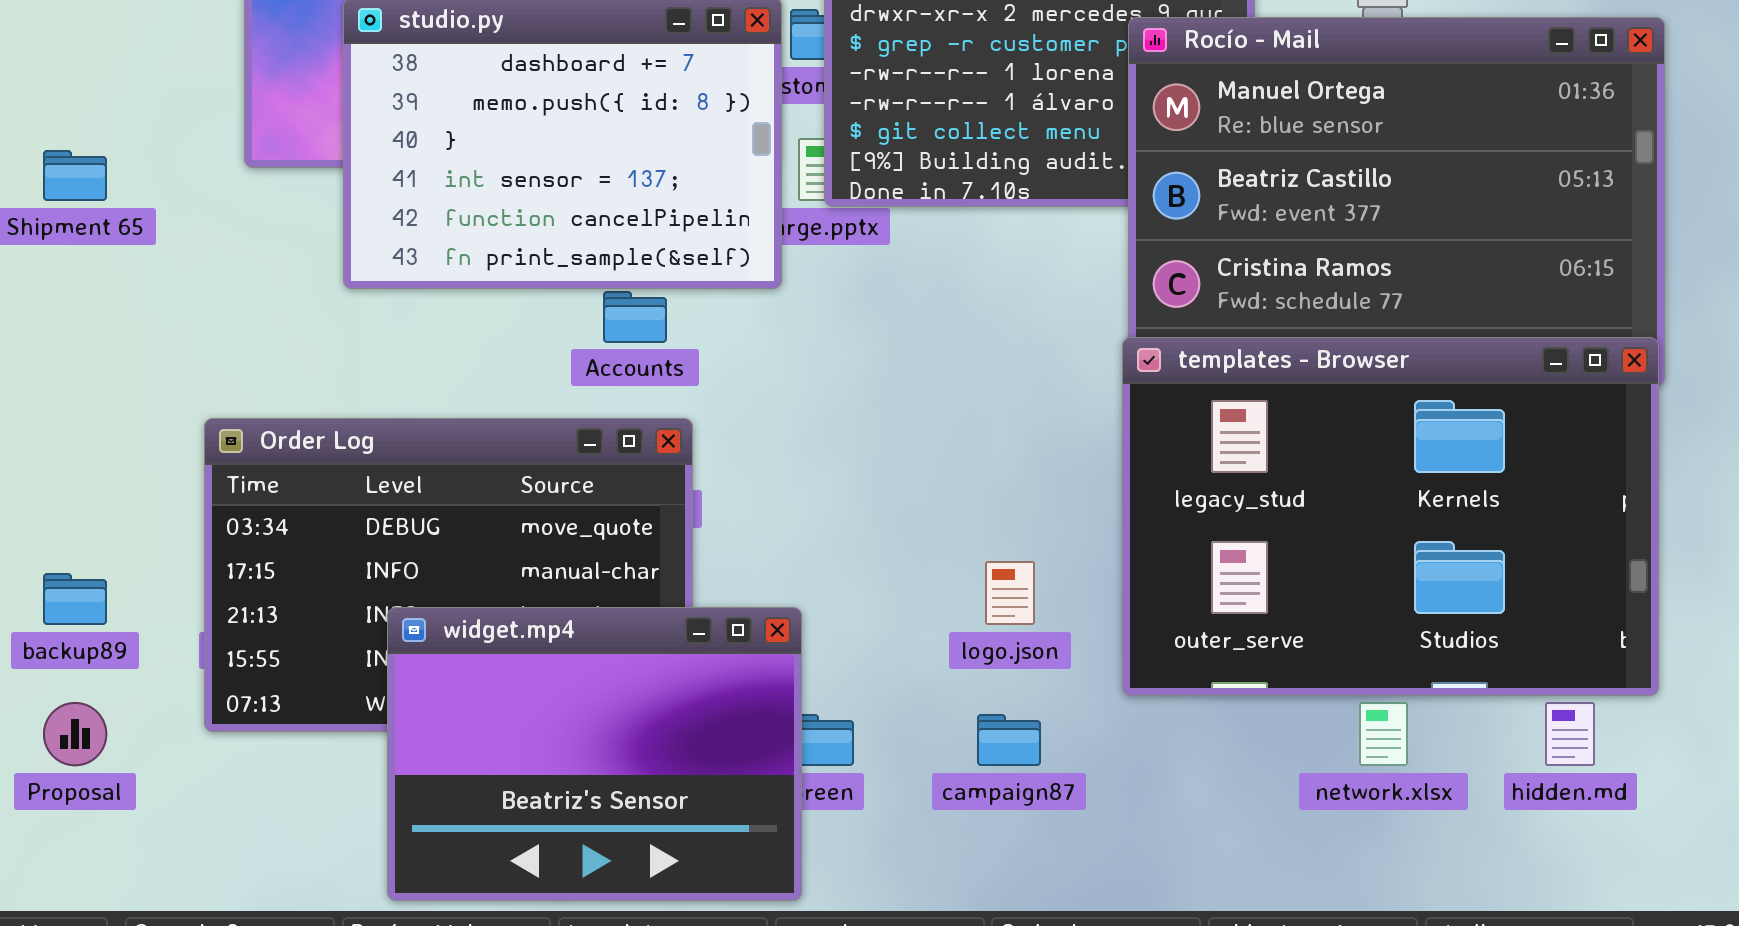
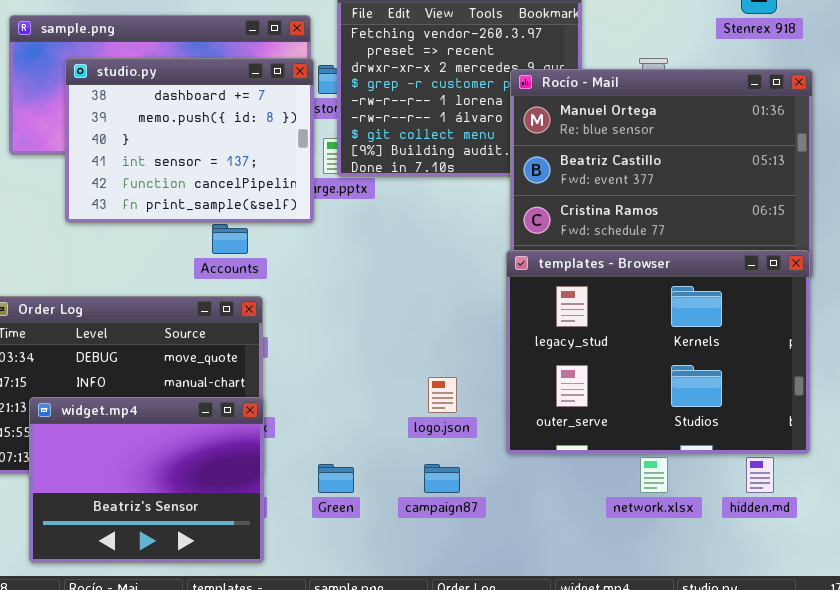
widget.mp4: [387,607,802,901] -> [29,397,264,563], moved

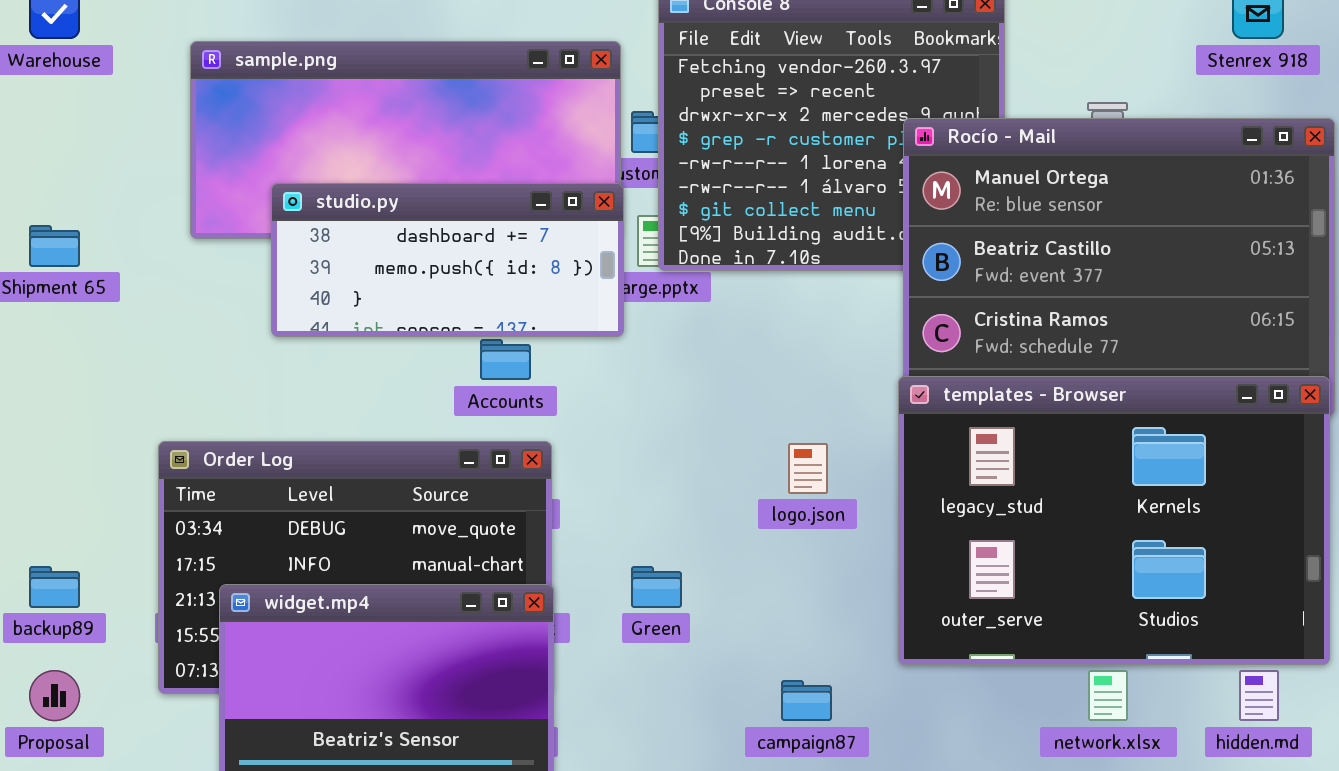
studio.py: [65,58,314,223] -> [271,183,624,337], resized
logo.json: [428,377,457,413] -> [788,443,828,494], moved
Green: [318,464,354,493] -> [631,566,682,608], moved

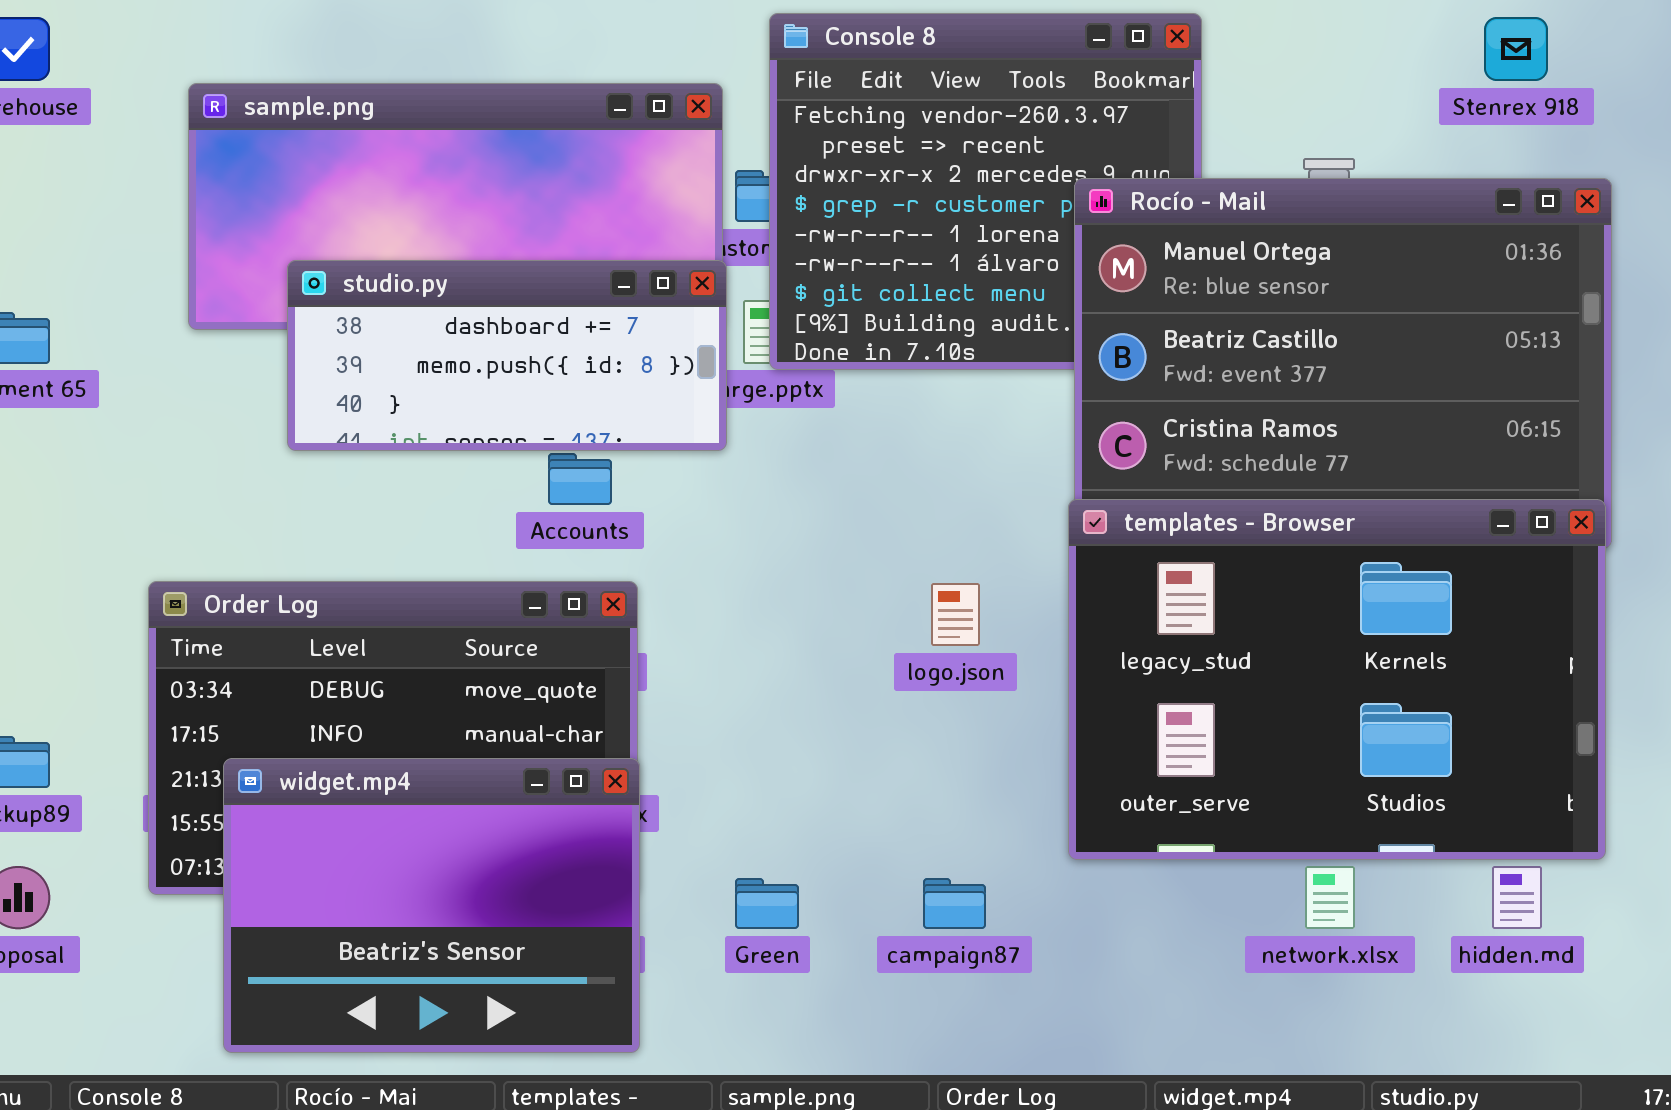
Green: [631,566,682,608] -> [735,878,799,929], moved

